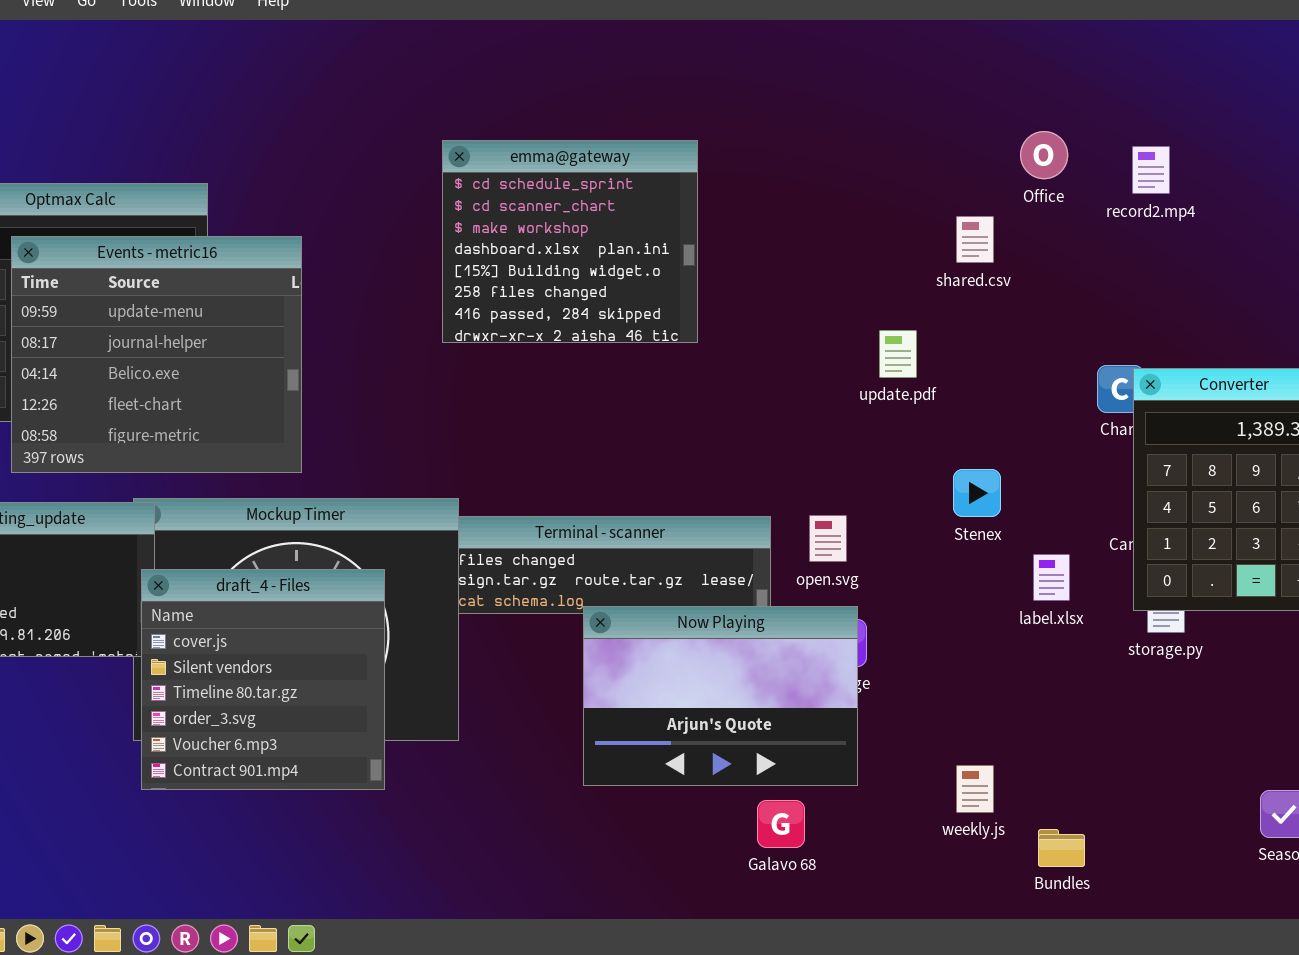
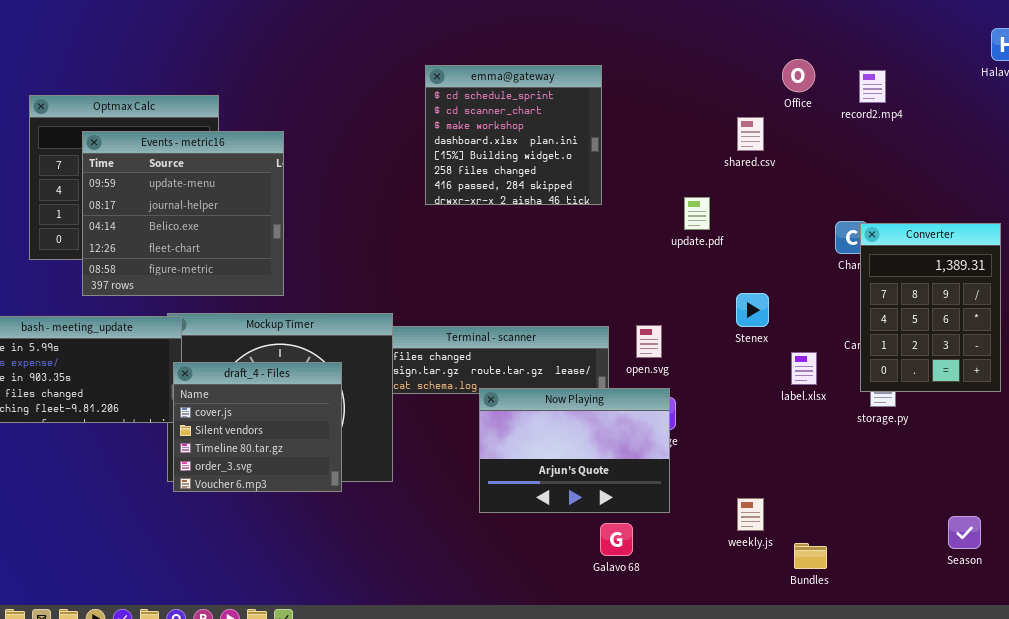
emma@gateway: [442,140,698,343] -> [425,65,602,205], moved
draft_4 - Files: [141,569,385,790] -> [173,362,342,492], resized

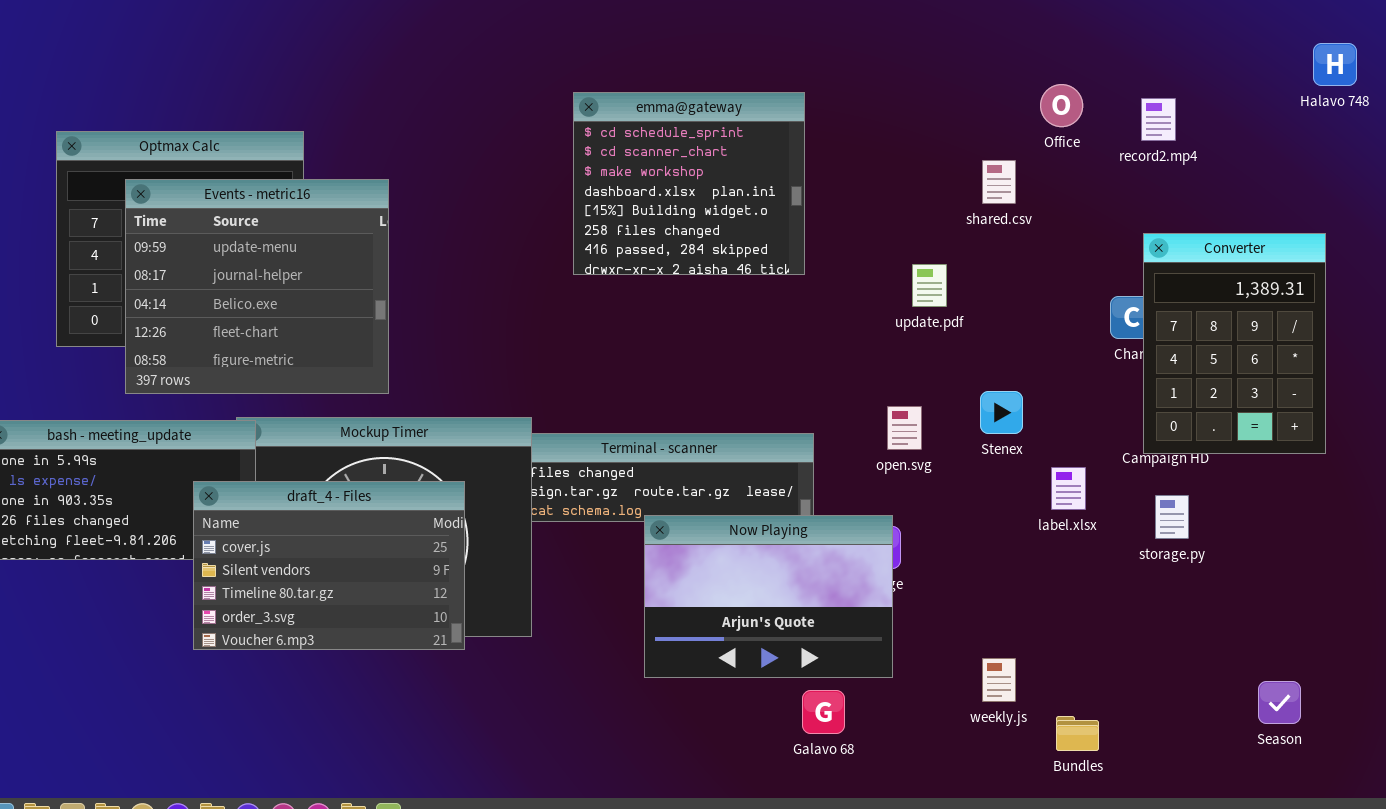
Converter: [860,223,1001,392] -> [1143,233,1326,454], moved
open.svg: [636,325,662,358] -> [887,406,922,450], moved
draft_4 - Files: [173,362,342,492] -> [193,481,465,650], resized

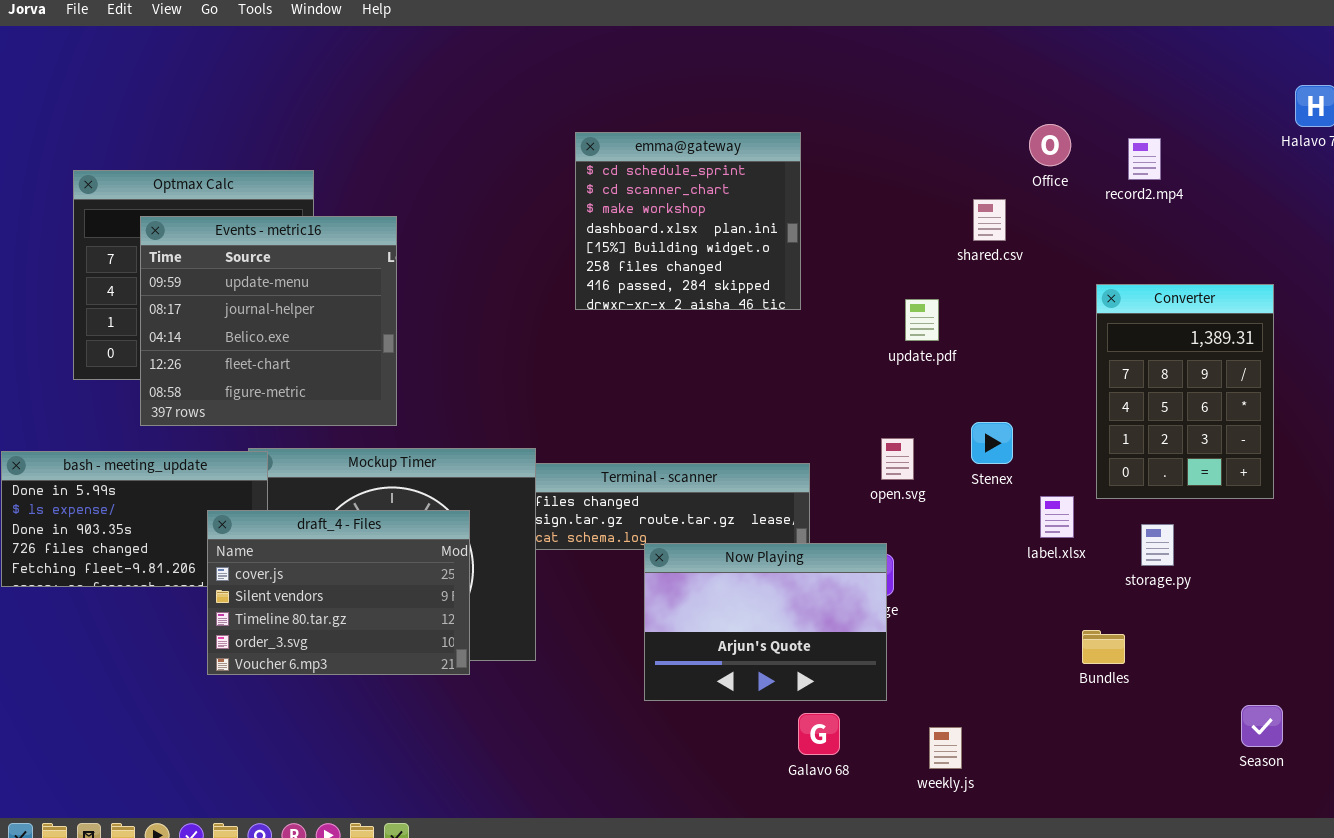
Converter: [1143,233,1326,454] -> [1096,284,1274,499], moved
weekly.js: [982,658,1016,702] -> [929,727,962,769], moved
Bundles: [1056,716,1099,751] -> [1082,630,1125,664], moved

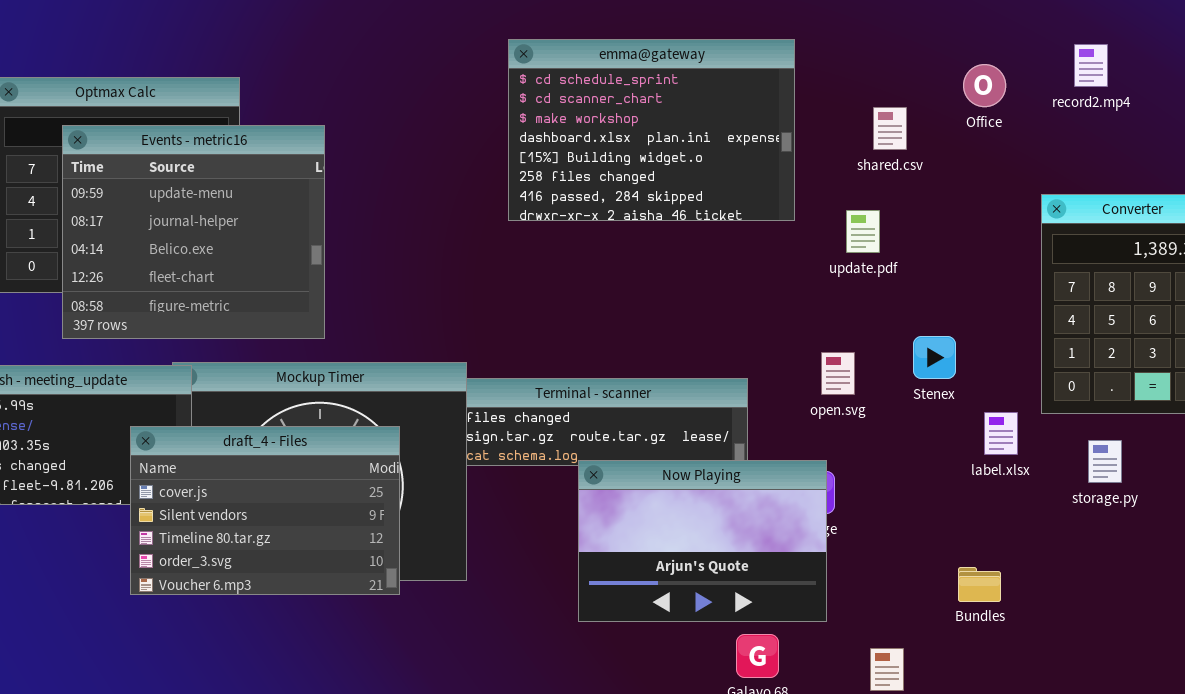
Office: [1029,124,1071,166] -> [963,64,1006,107], moved
emma@gateway: [575,132,801,310] -> [508,39,795,221], resized
shared.csv: [973,199,1006,241] -> [873,107,907,150], moved
Bundles: [1082,630,1125,664] -> [958,567,1001,602], moved

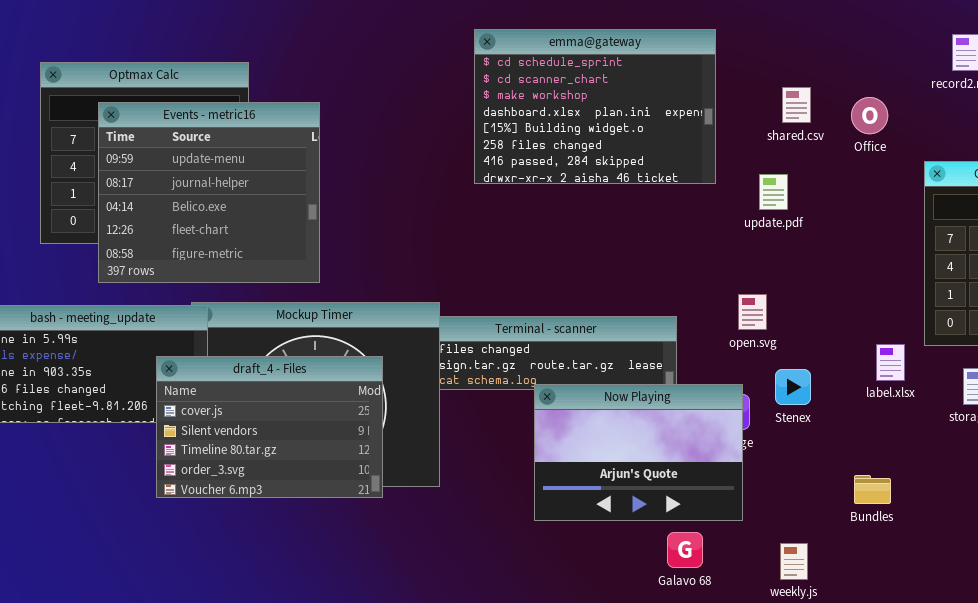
Office: [963,64,1006,107] -> [851,97,888,134], moved
Stenex: [913,336,956,379] -> [775,369,811,405], moved

